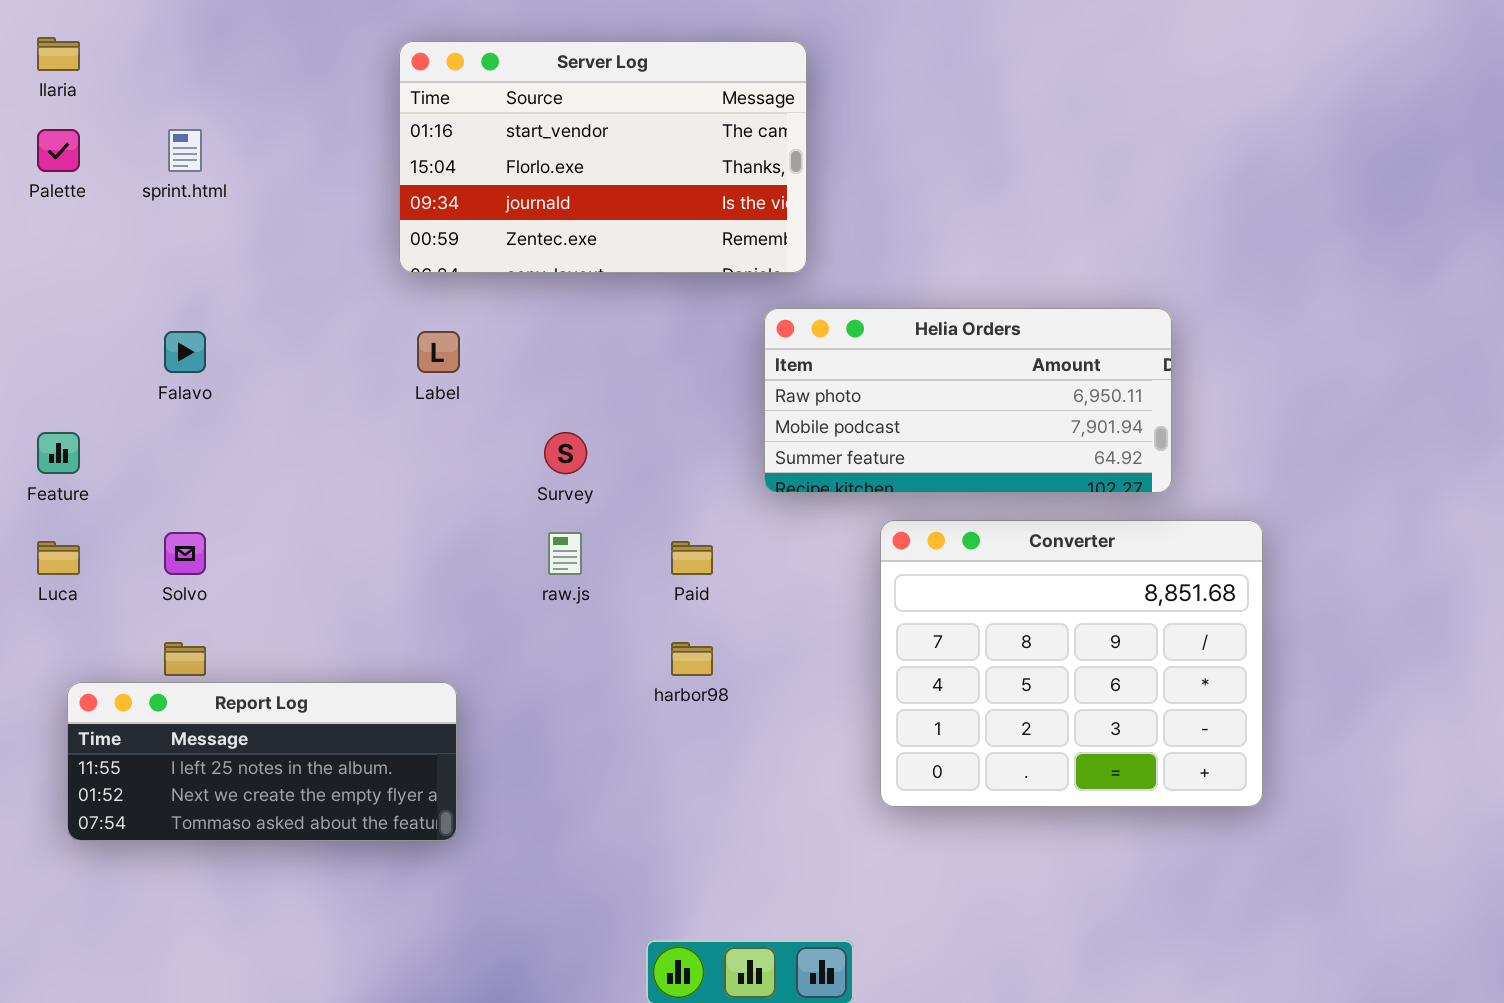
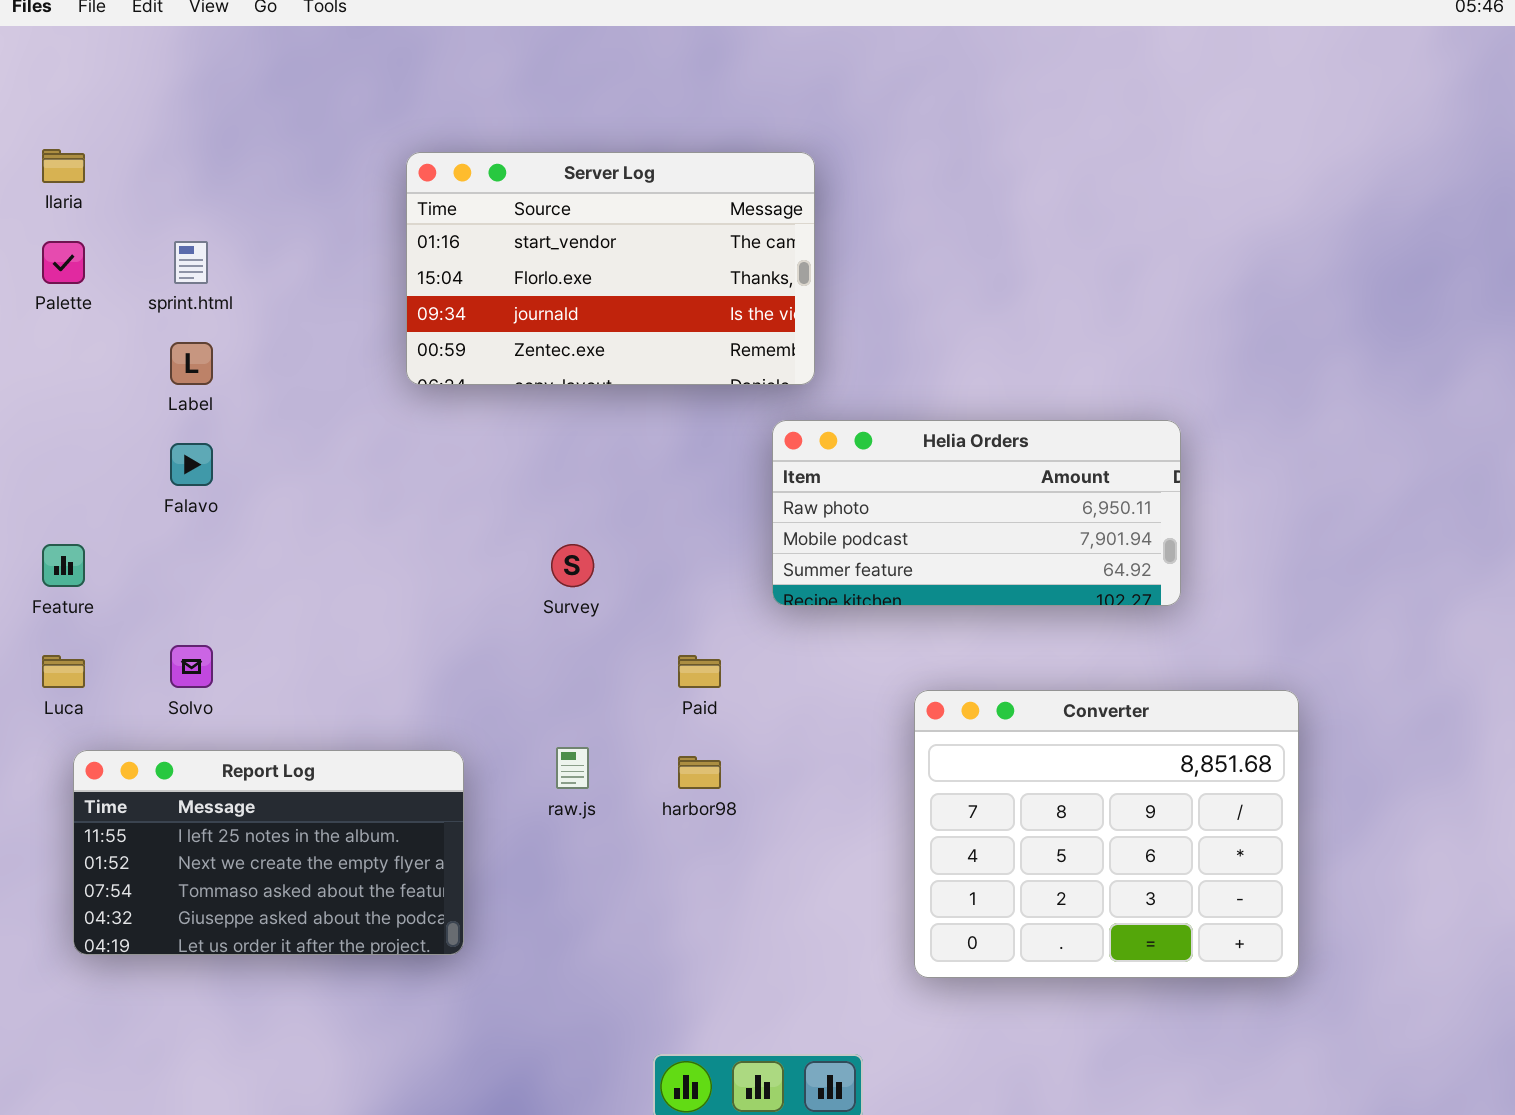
Label: [417,331,460,373] -> [170,342,213,385], moved
Converter: [880,520,1263,807] -> [914,690,1299,978], moved
raw.js: [548,532,582,575] -> [556,747,589,789], moved
Report Log: [67,682,457,841] -> [73,750,464,955], resized

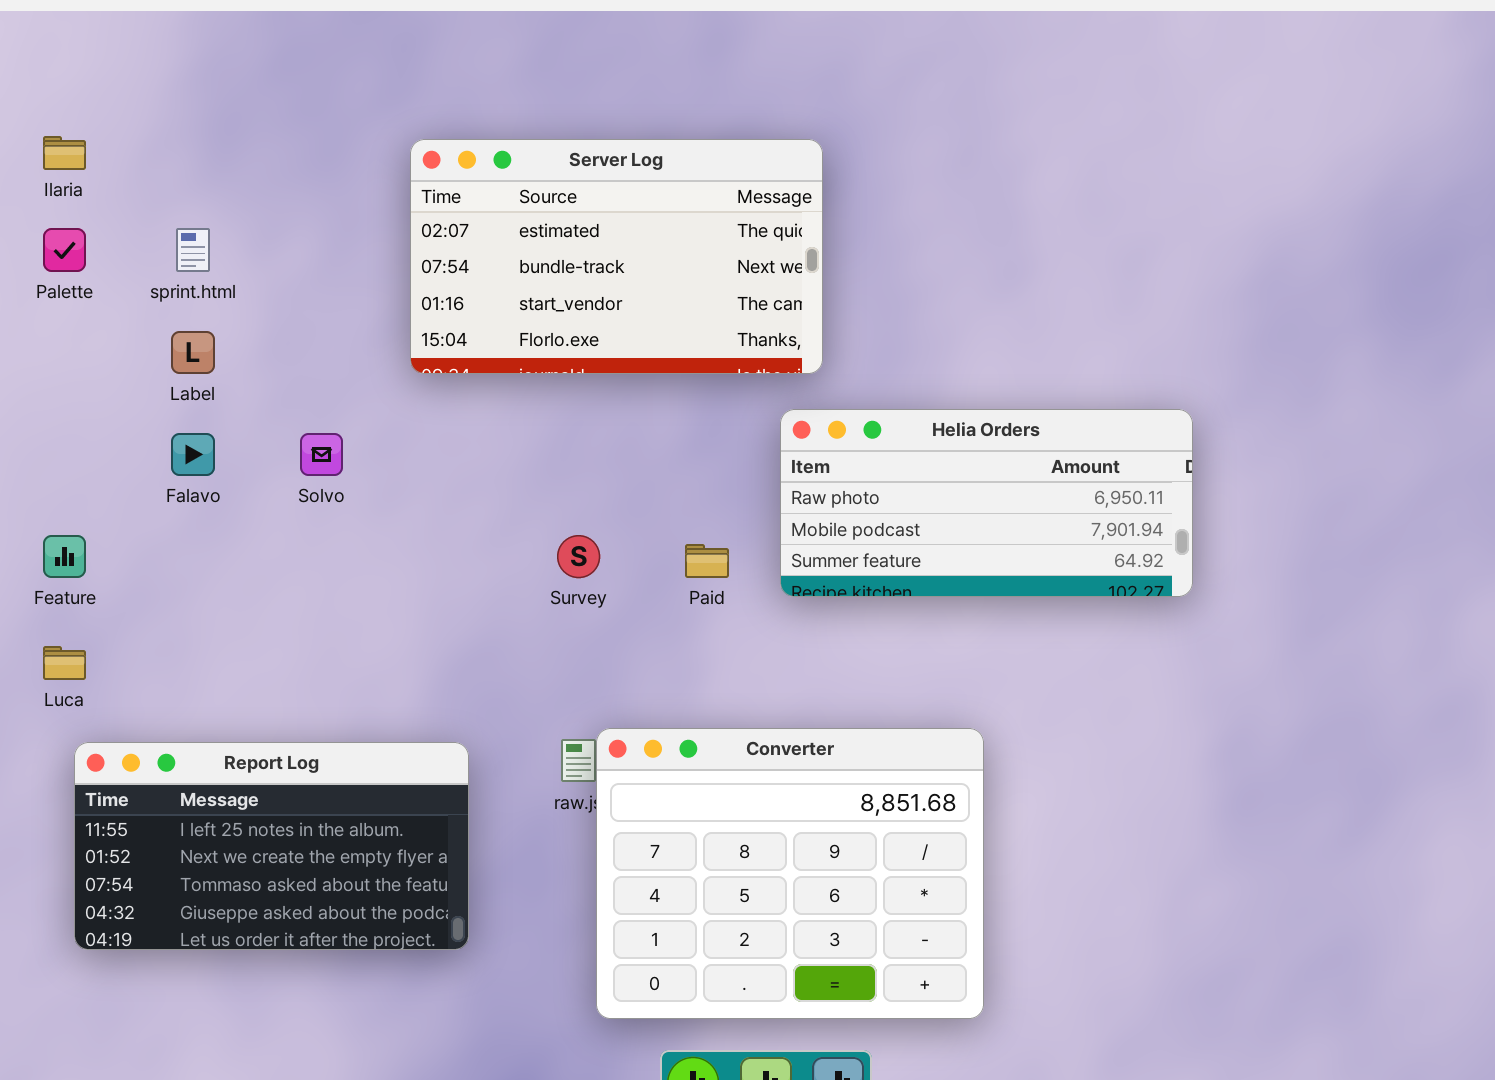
Server Log: [406,152,815,385] -> [410,139,823,374], scrolled up 2 rows
Solvo: [170,645,213,688] -> [300,433,343,476], moved
Paid: [678,655,721,688] -> [685,544,729,578], moved
Converter: [914,690,1299,978] -> [596,728,984,1019], moved

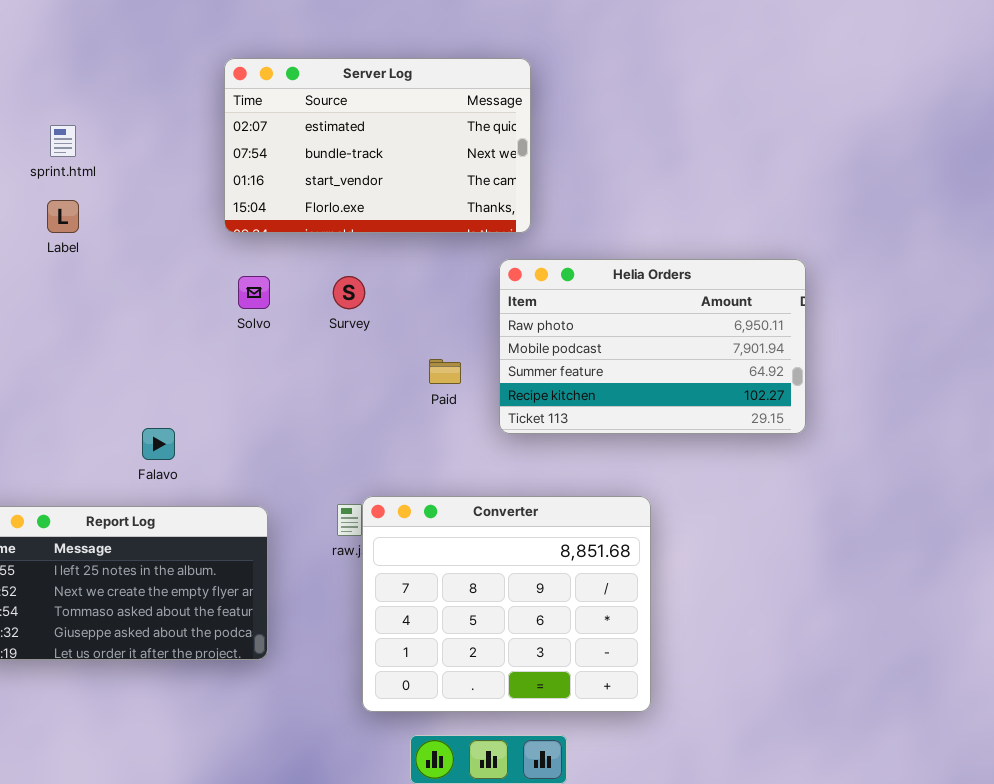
Helia Orders: [780,409,1193,597] -> [499,259,806,434], resized
Falavo: [171,433,215,476] -> [142,428,175,460], moved
Solvo: [300,433,343,476] -> [238,276,270,309], moved
Survey: [557,535,600,578] -> [333,276,365,309], moved

